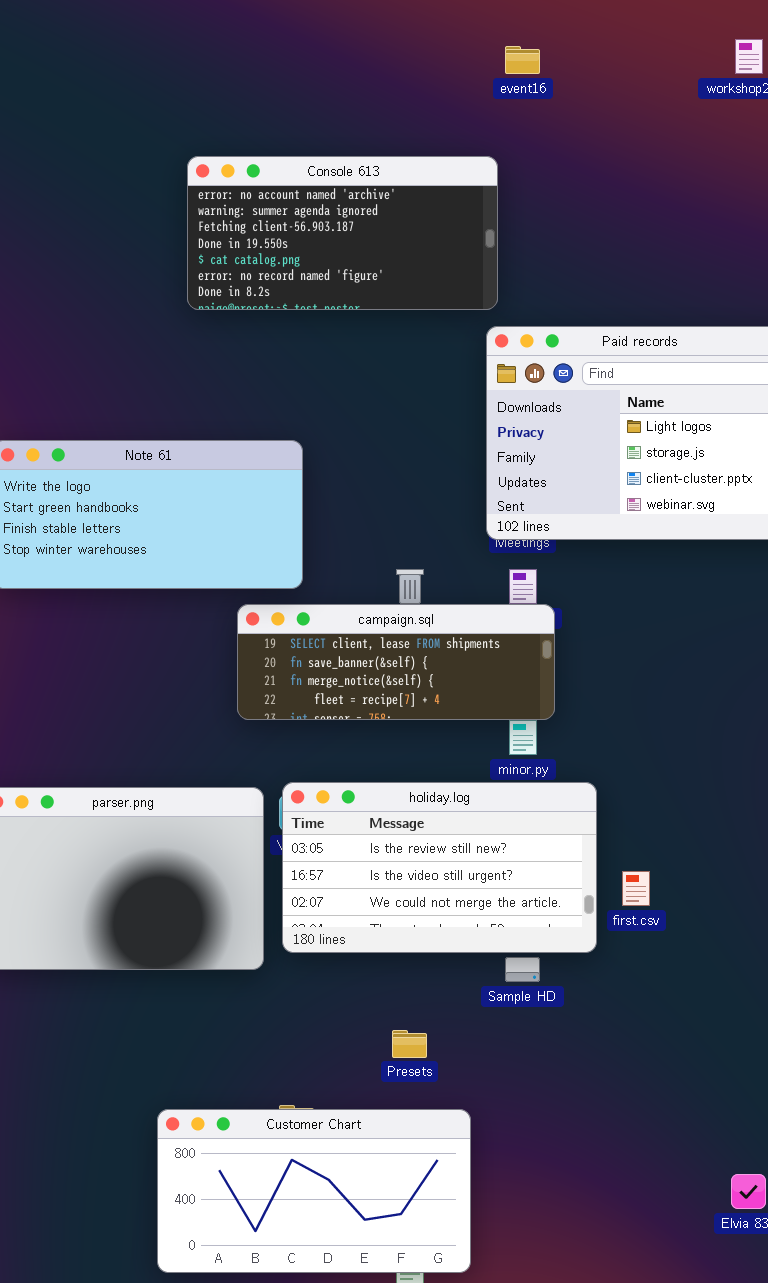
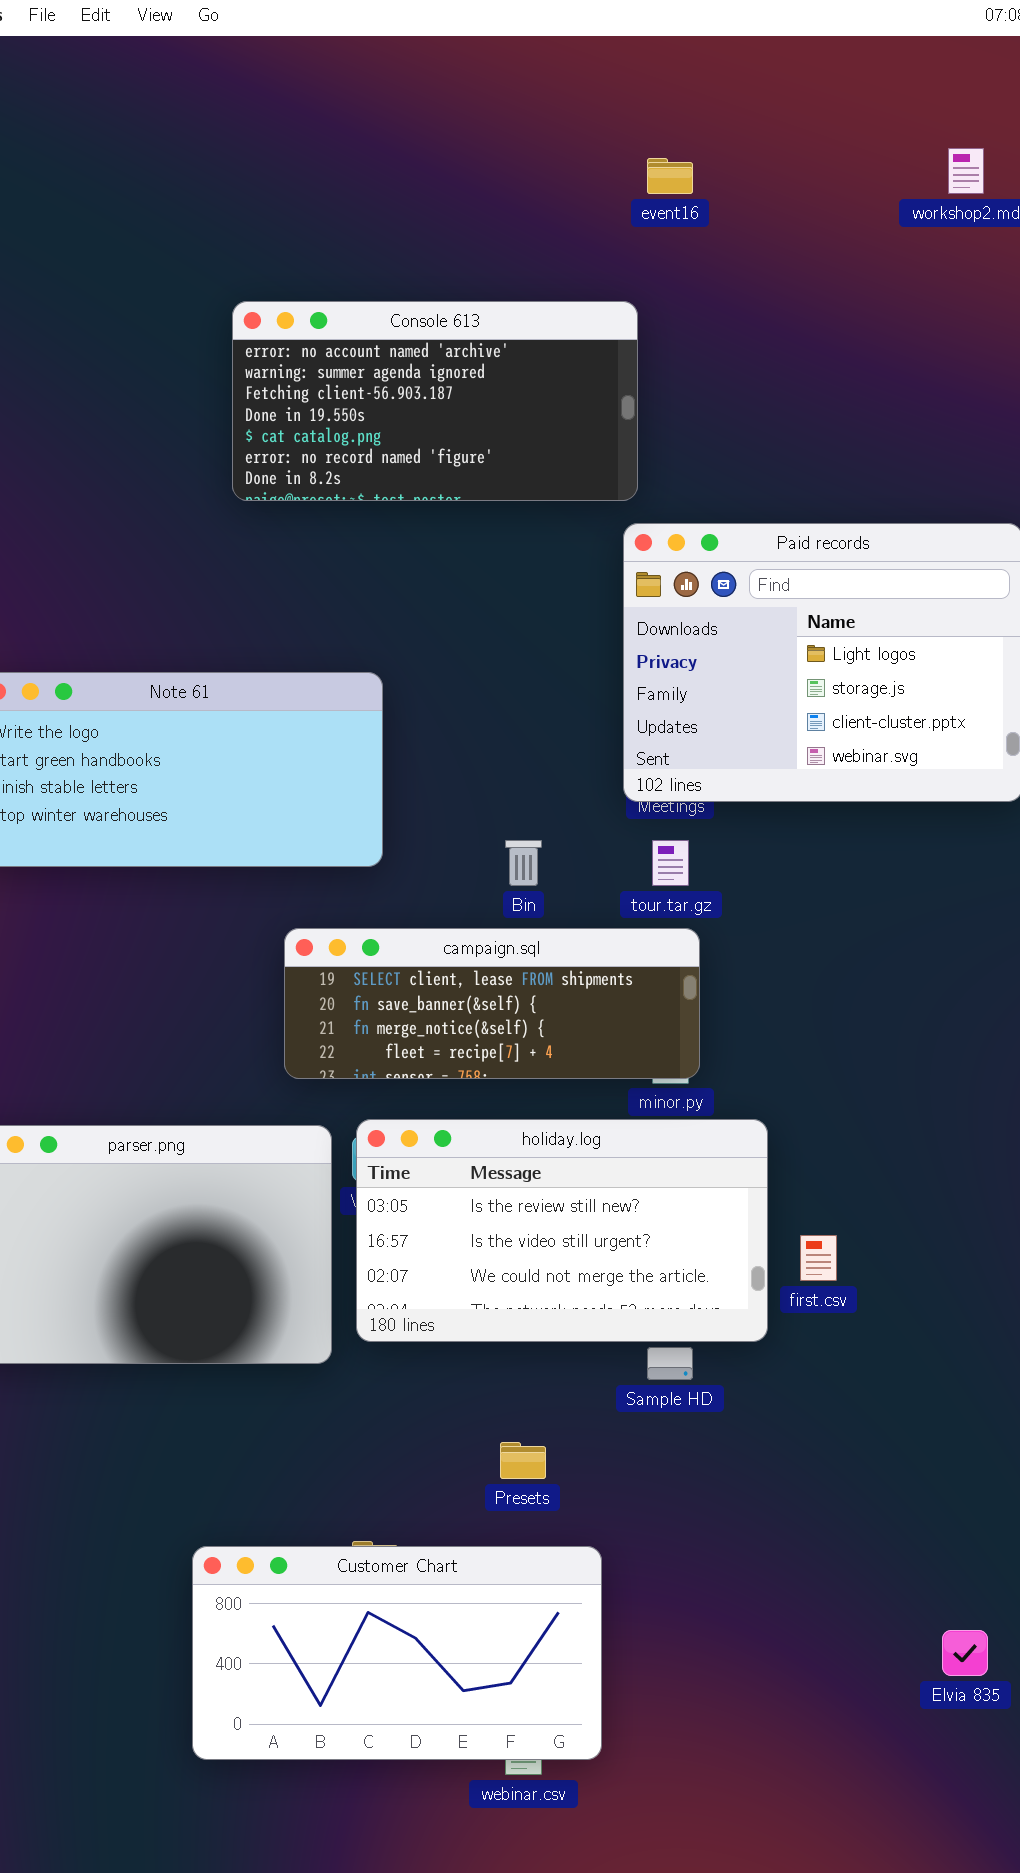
campaign.sql: [237,604,555,720] -> [284,928,700,1079], moved

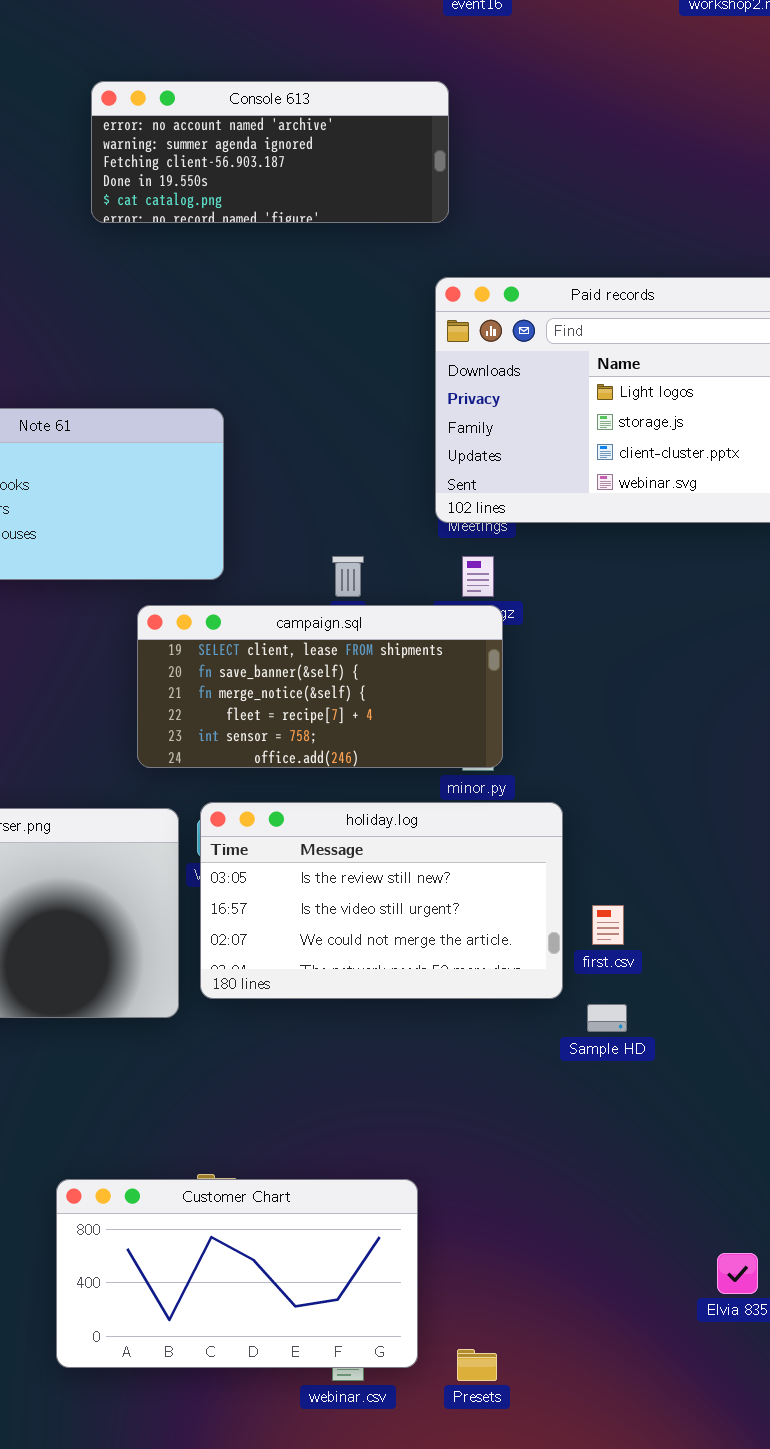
Console 613: [232,301,638,501] -> [91,81,449,223], resized
campaign.sql: [284,928,700,1079] -> [137,605,503,768], resized
Sample HD: [647,1347,693,1380] -> [587,1004,627,1032], moved
Presets: [500,1442,546,1479] -> [457,1349,497,1381], moved

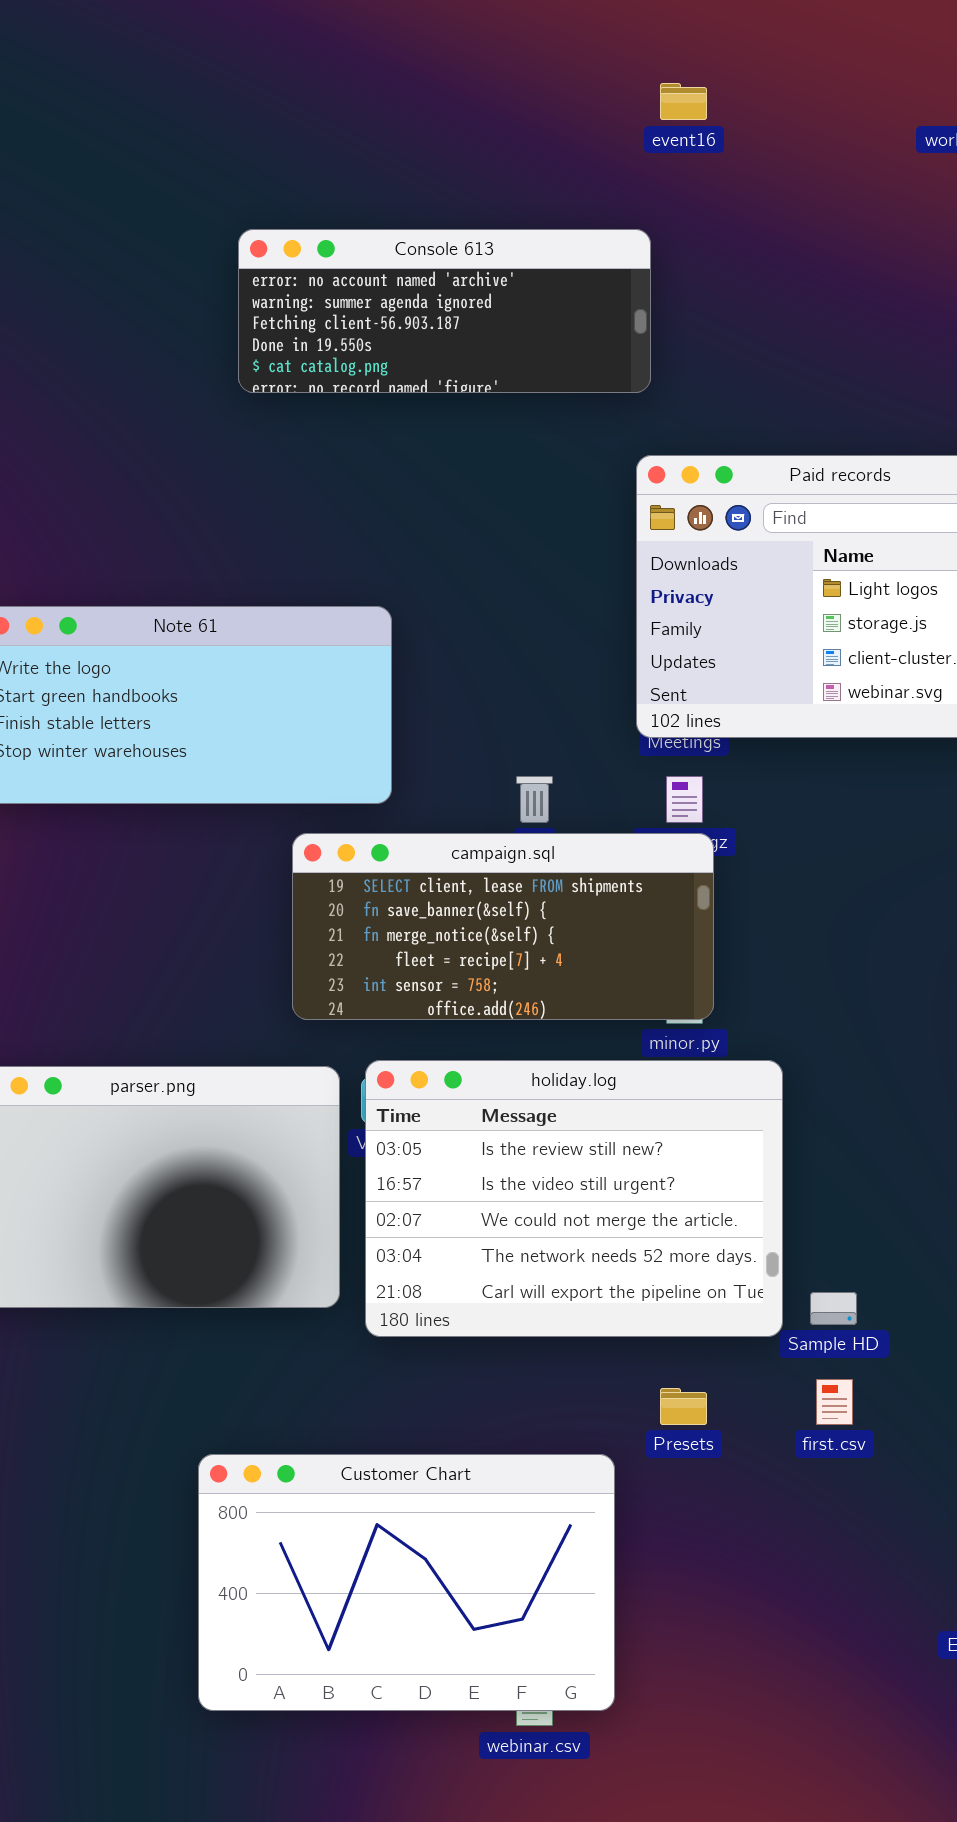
holiday.log: [200,802,563,999] -> [365,1060,783,1337], resized
first.csv: [592,905,624,945] -> [816,1379,853,1425], moved
Customer Chart: [56,1179,418,1368] -> [198,1454,615,1711], resized
Presets: [457,1349,497,1381] -> [660,1388,707,1425], moved

